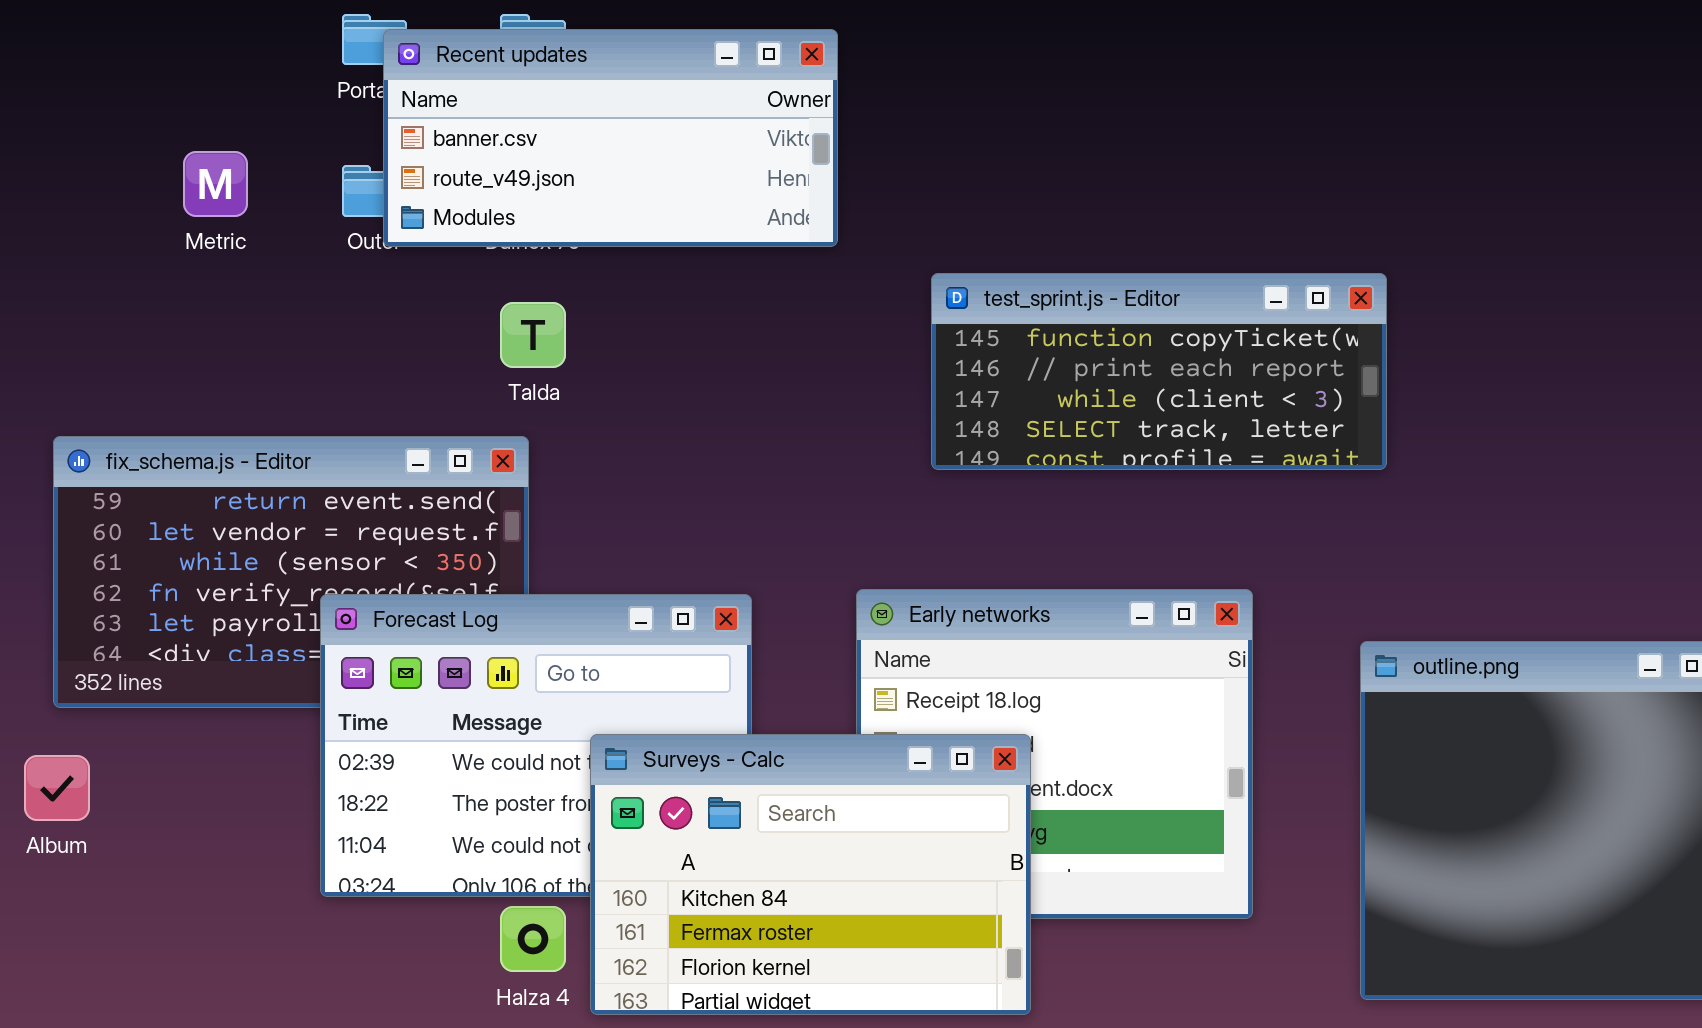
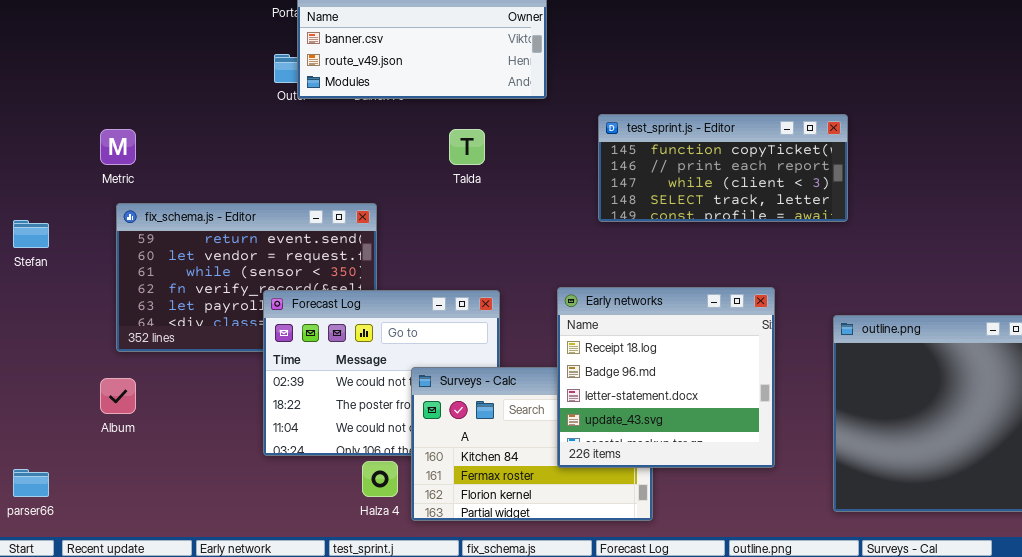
Metric: [183,151,248,217] -> [100,129,136,165], moved
Talda: [500,302,566,368] -> [449,129,485,165], moved
Early networks: [856,589,1253,919] -> [557,287,775,468], raised

